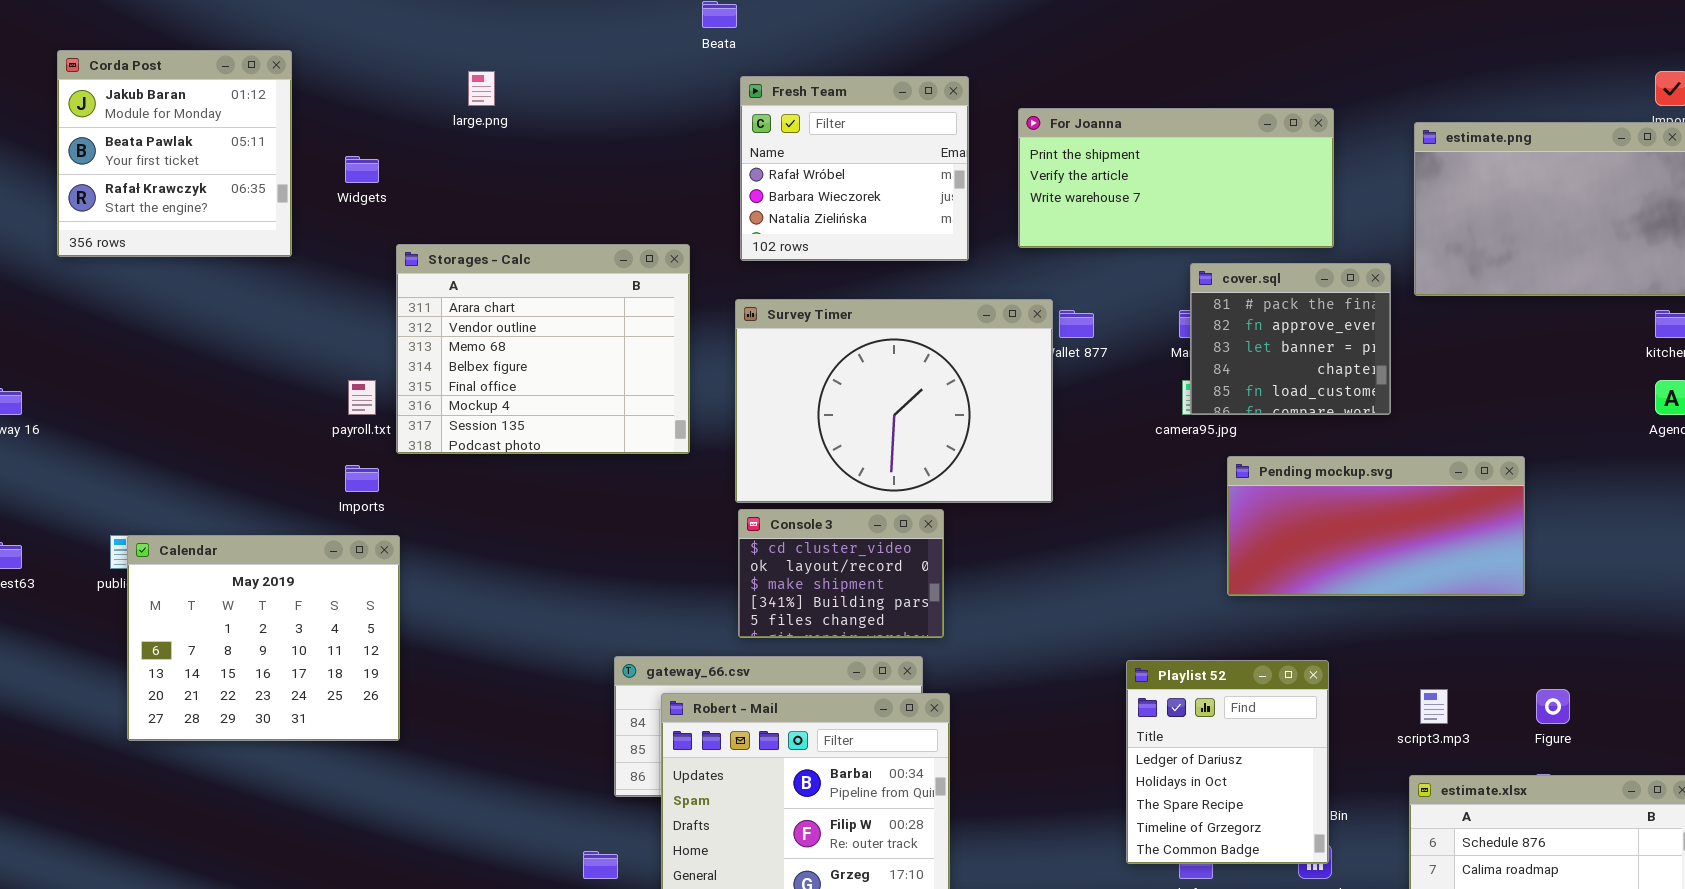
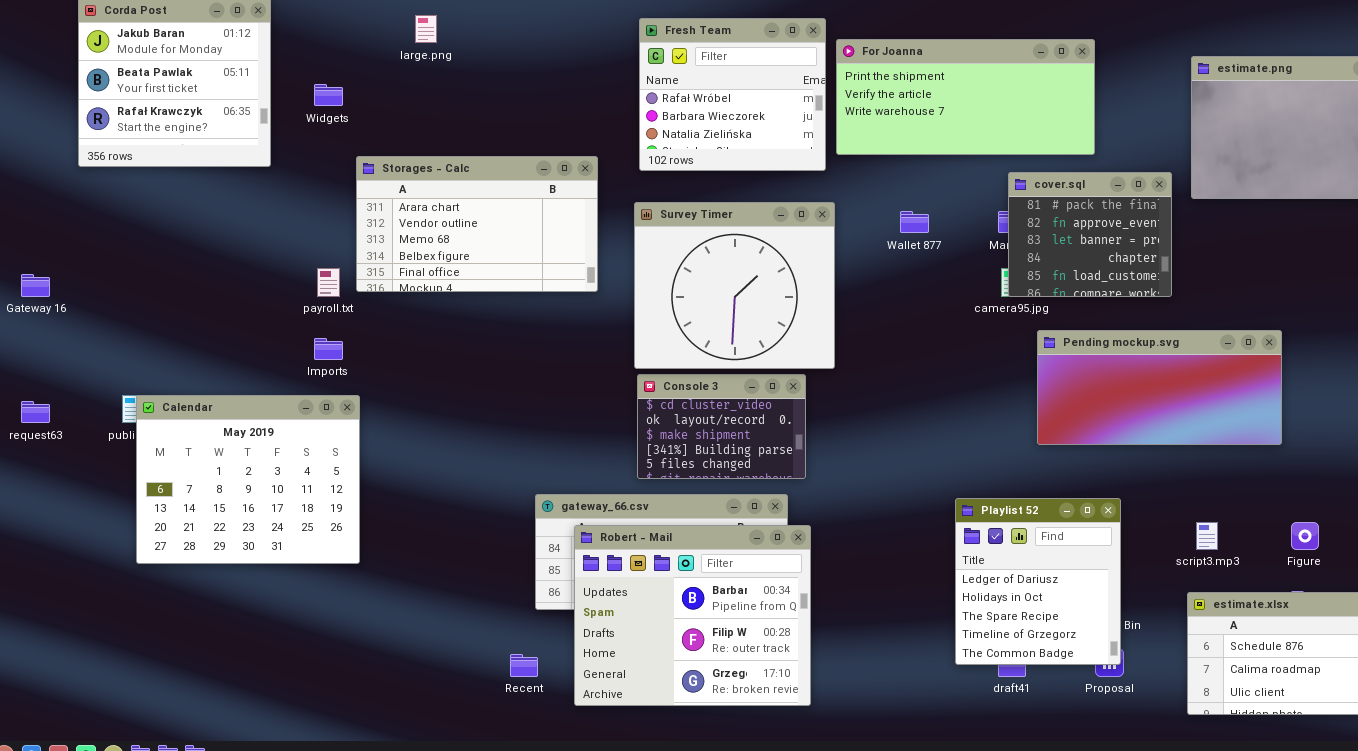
For Joanna: [1018,108,1334,248] -> [836,39,1095,155], moved
Storages - Calc: [396,244,690,454] -> [356,156,598,292], resized
Survey Timer: [735,299,1053,503] -> [634,202,835,369], resized

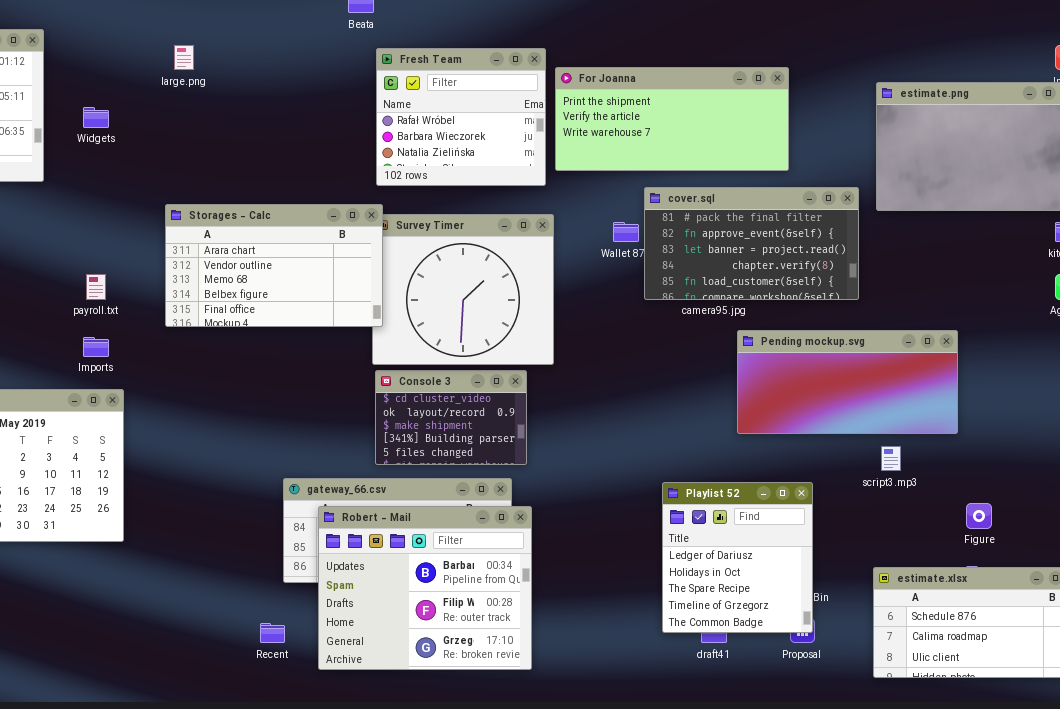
Storages - Calc: [356,156,598,292] -> [165,204,383,327], moved
cover.sql: [1008,172,1172,297] -> [644,187,859,300], resized
script3.mp3: [1196,522,1218,550] -> [881,446,901,471], moved

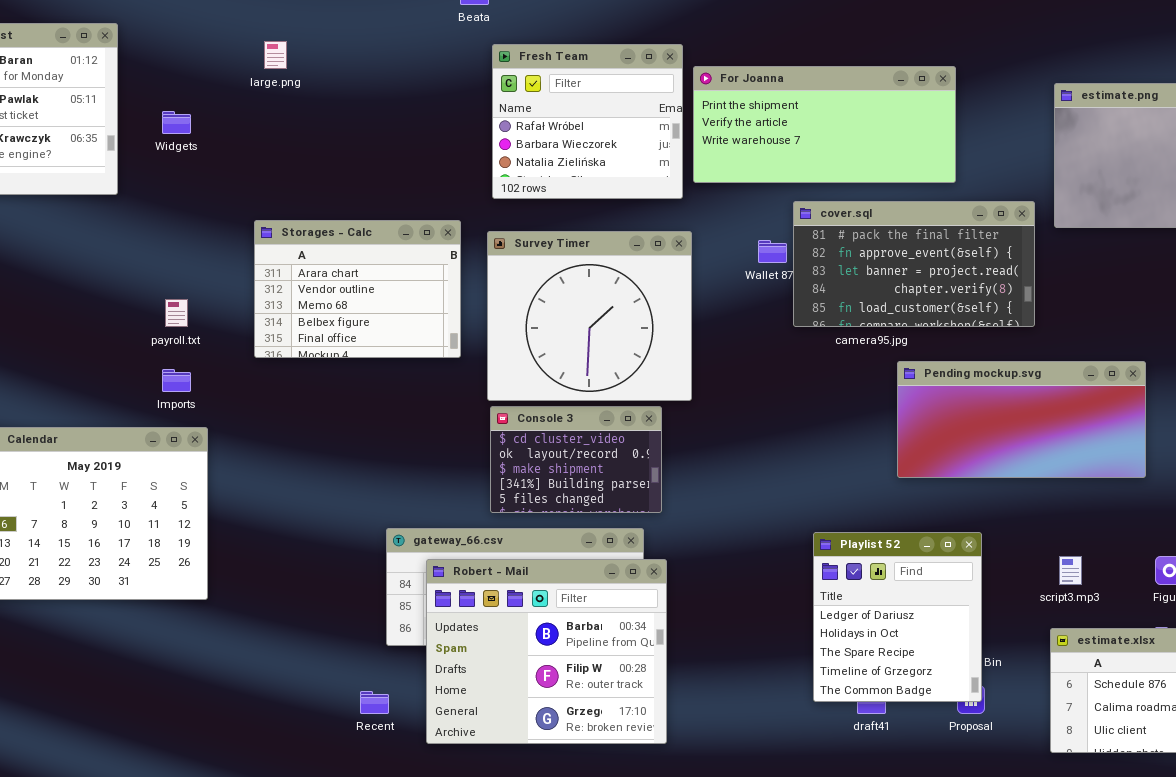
Storages - Calc: [165,204,383,327] -> [254,220,461,358], resized
script3.mp3: [881,446,901,471] -> [1059,556,1082,585], moved

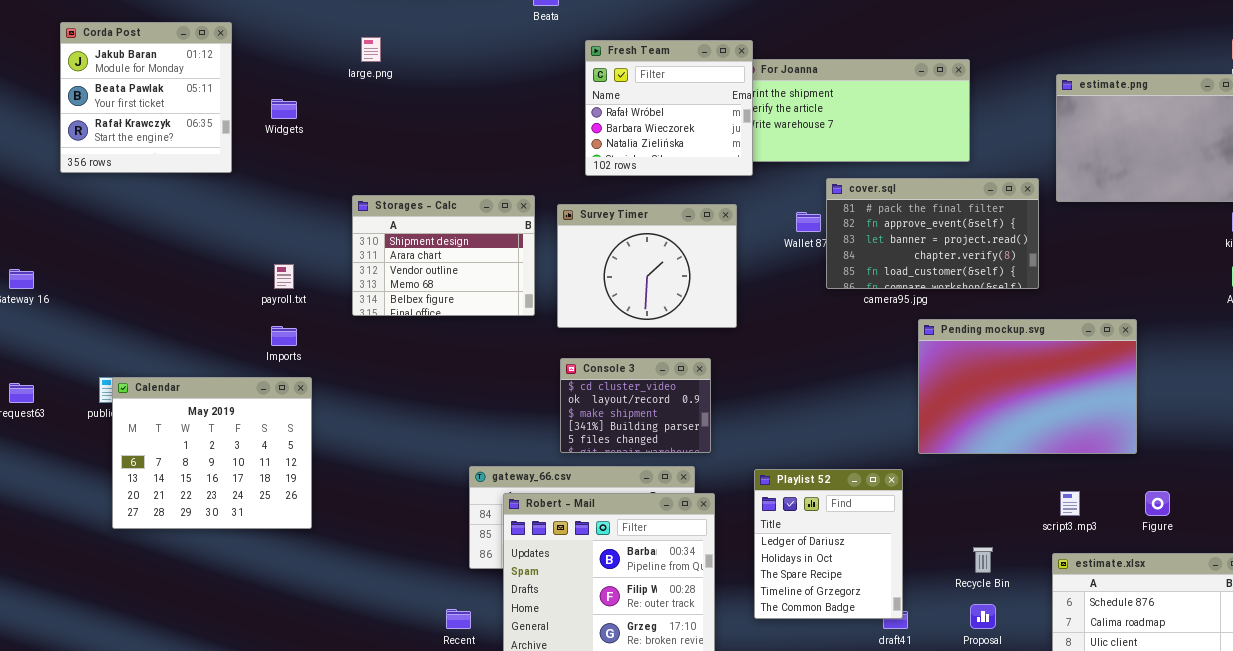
Fresh Team: [492,44,683,199] -> [585,40,753,176], moved
Storages - Calc: [254,220,461,358] -> [352,195,535,316], scrolled up 1 row
Survey Timer: [487,231,692,401] -> [557,204,737,328], resized
Pending mockup.svg: [897,361,1146,478] -> [918,319,1137,454], resized
Playlist 52: [813,532,982,702] -> [754,469,903,619], moved

